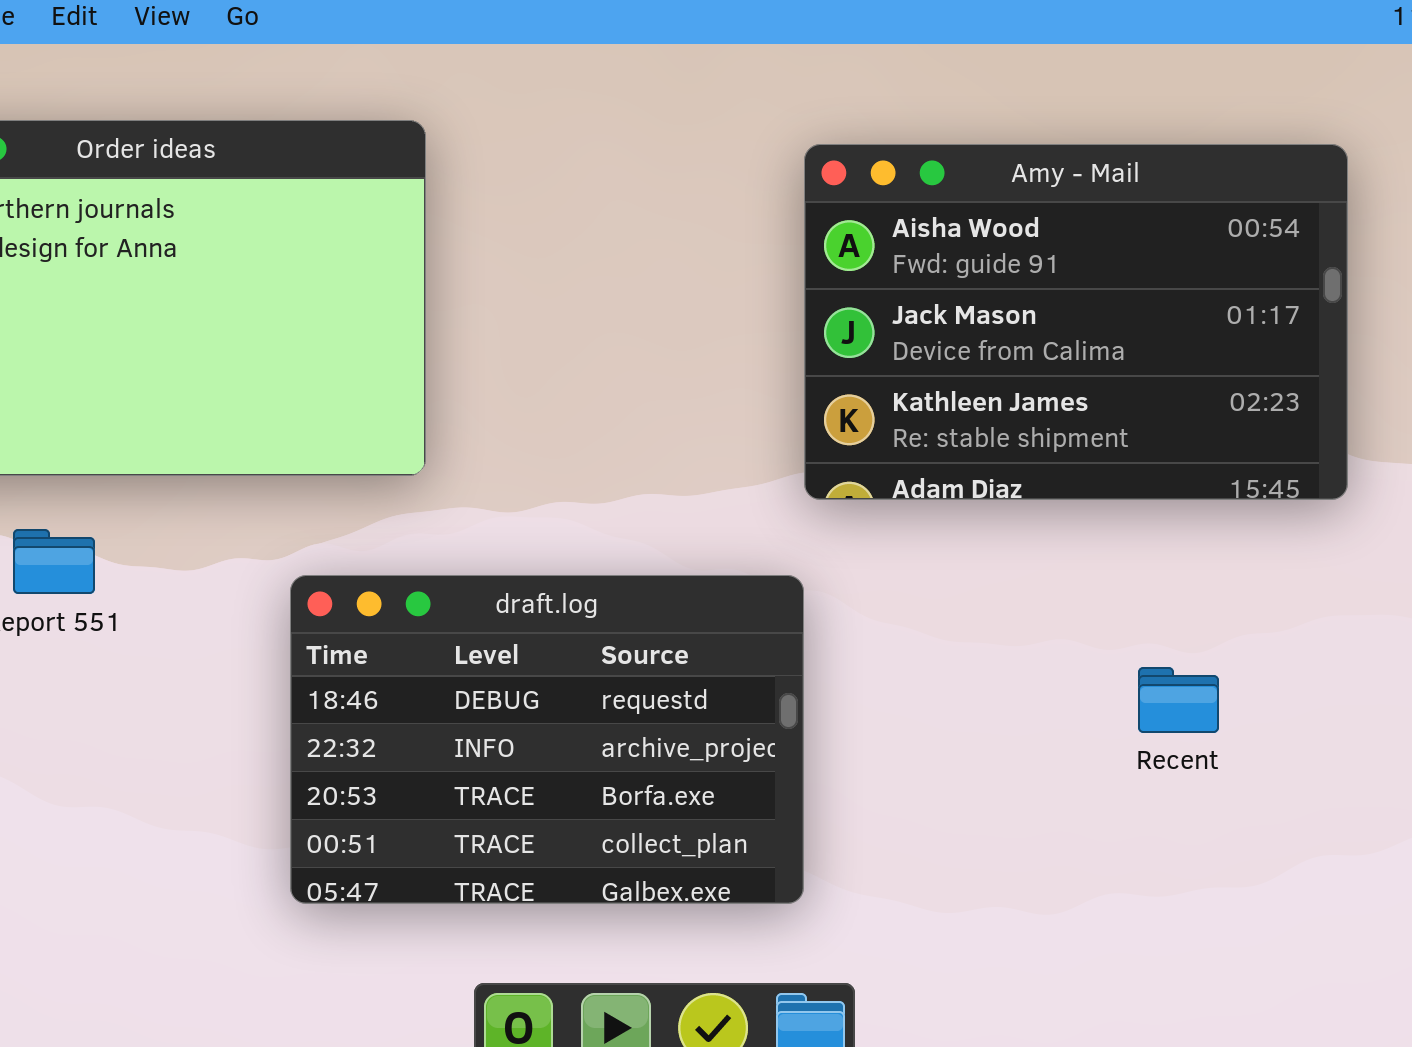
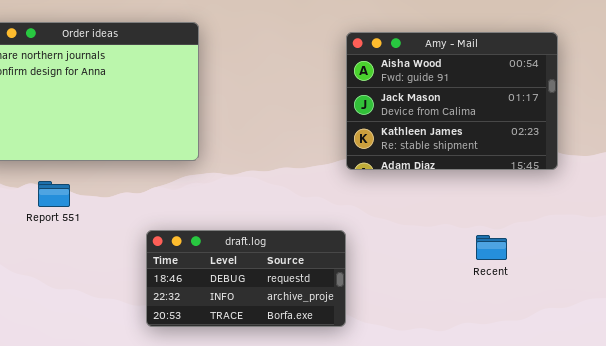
draft.log: [290,575,804,904] -> [146,230,346,327], resized

